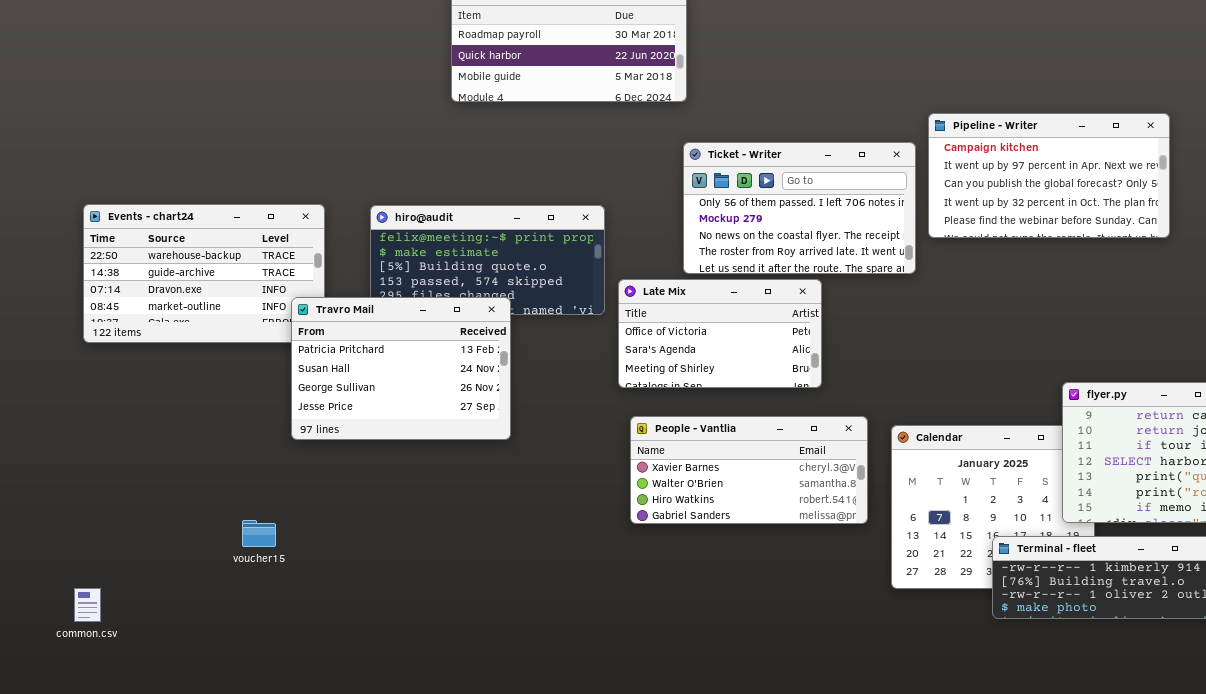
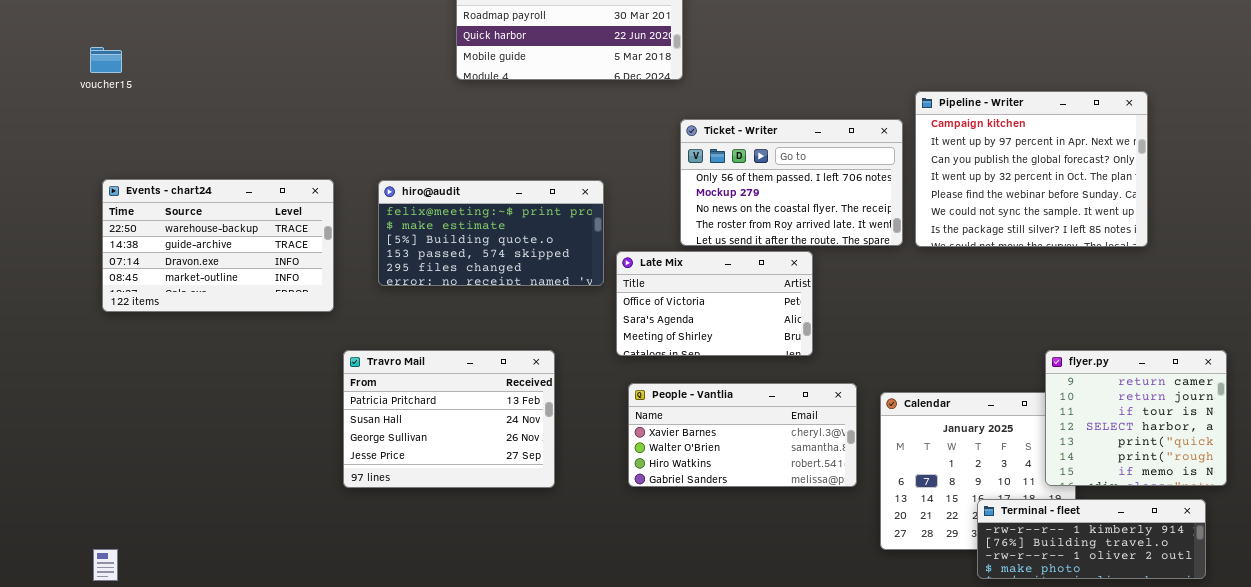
Pipeline - Writer: [928,113,1170,238] -> [915,91,1148,247], resized
Travro Mail: [291,297,511,440] -> [343,350,555,488], moved
voucher15: [242,520,276,547] -> [90,47,122,73], moved

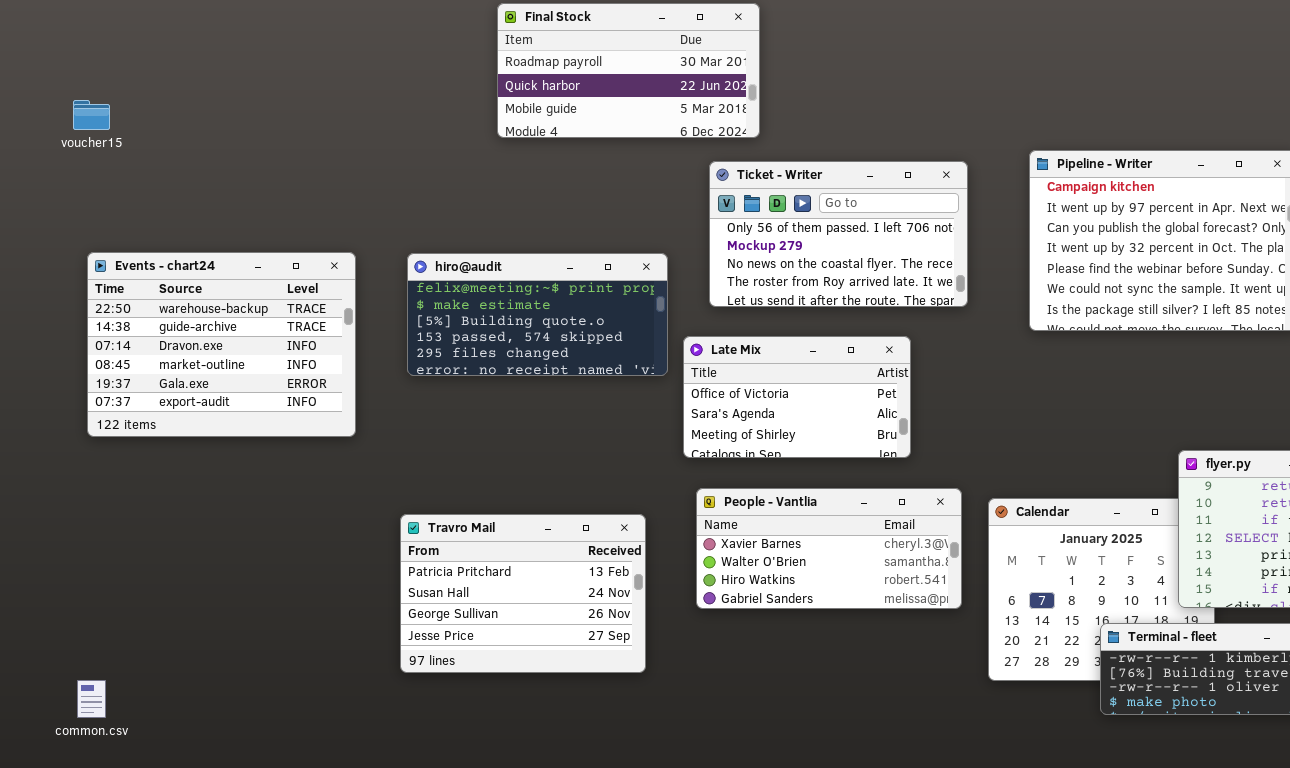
Ticket - Writer: [680,119,903,246] -> [709,161,968,307], moved
Events - chart24: [102,179,334,312] -> [87,252,356,437], resized
Travro Mail: [343,350,555,488] -> [400,514,646,673], moved

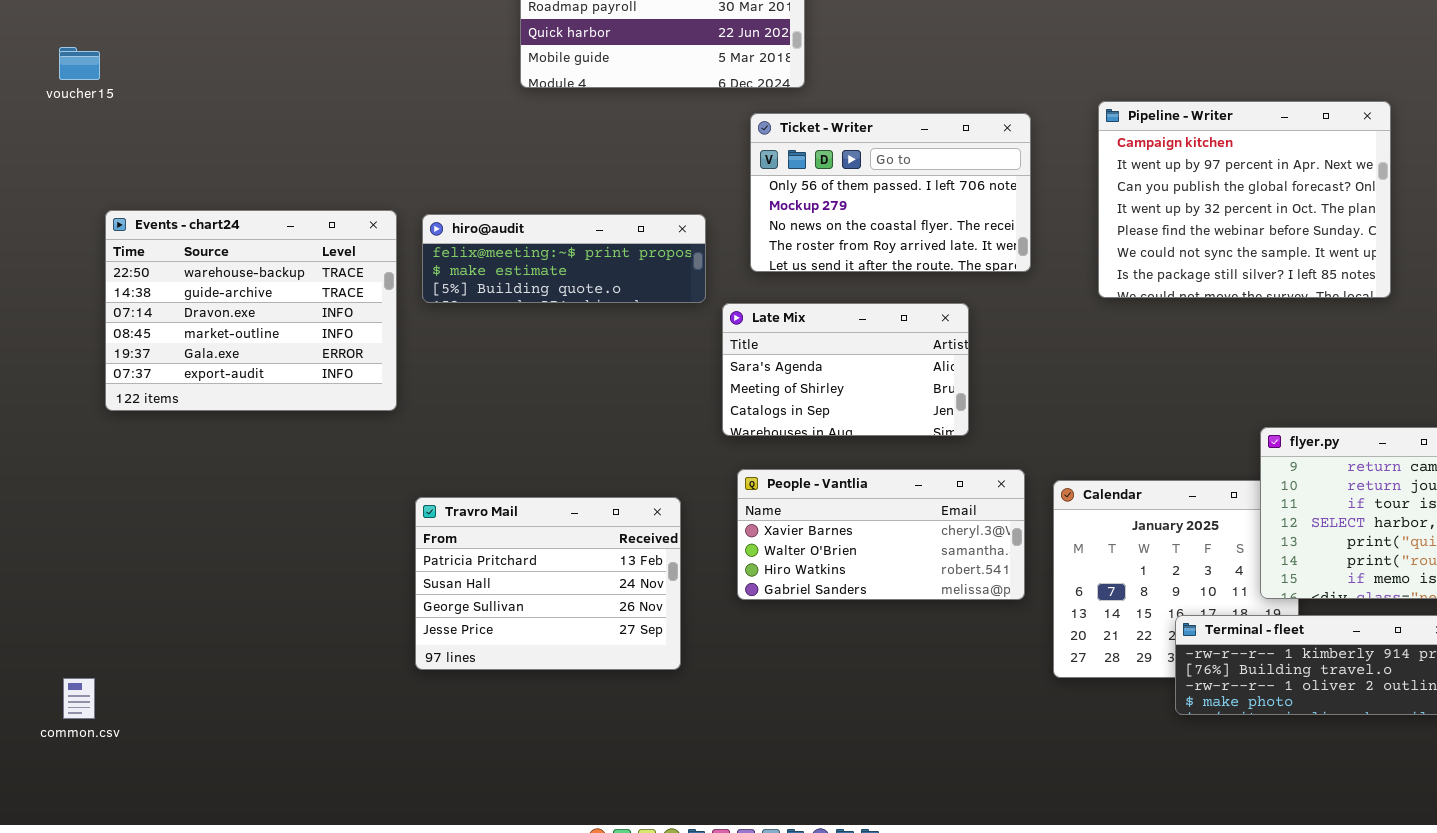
Events - chart24: [87,252,356,437] -> [105,210,397,411], moved
hiro@audit: [407,253,668,376] -> [422,214,706,303], resized
Late Mix: [683,336,911,458] -> [722,303,969,436], scrolled down 1 row

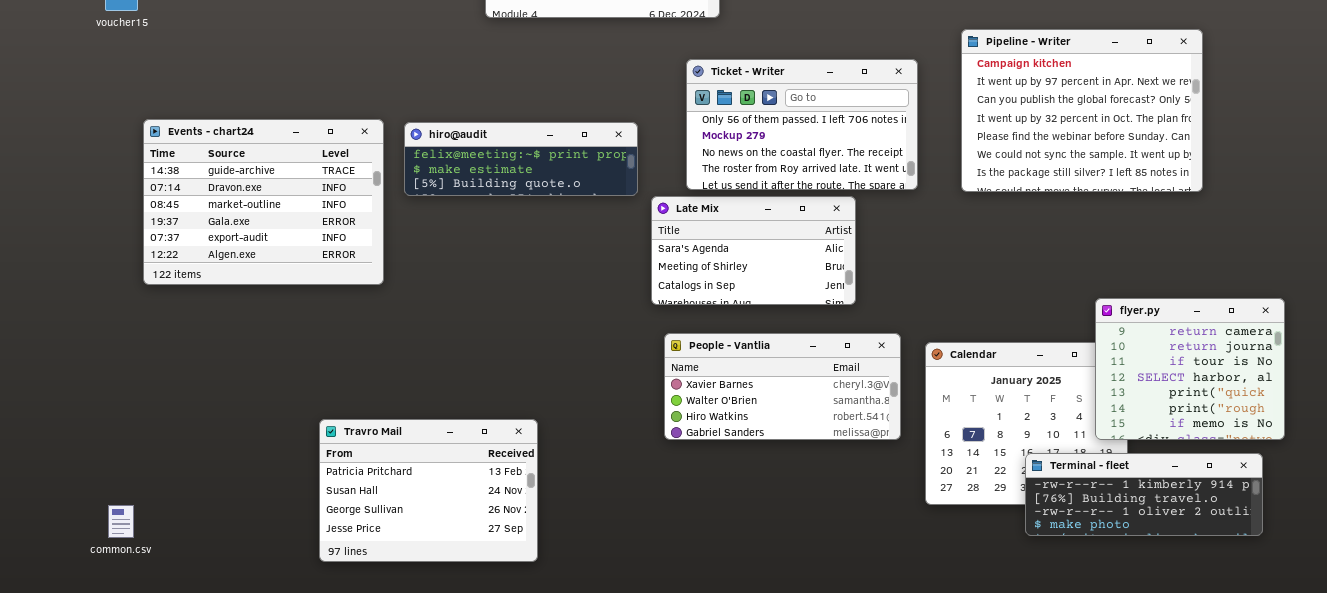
Ticket - Writer: [750,113,1031,272] -> [686,59,918,190], moved
Events - chart24: [105,210,397,411] -> [143,119,384,285], scrolled down 1 row
Travro Mail: [415,497,681,670] -> [319,419,538,562], moved

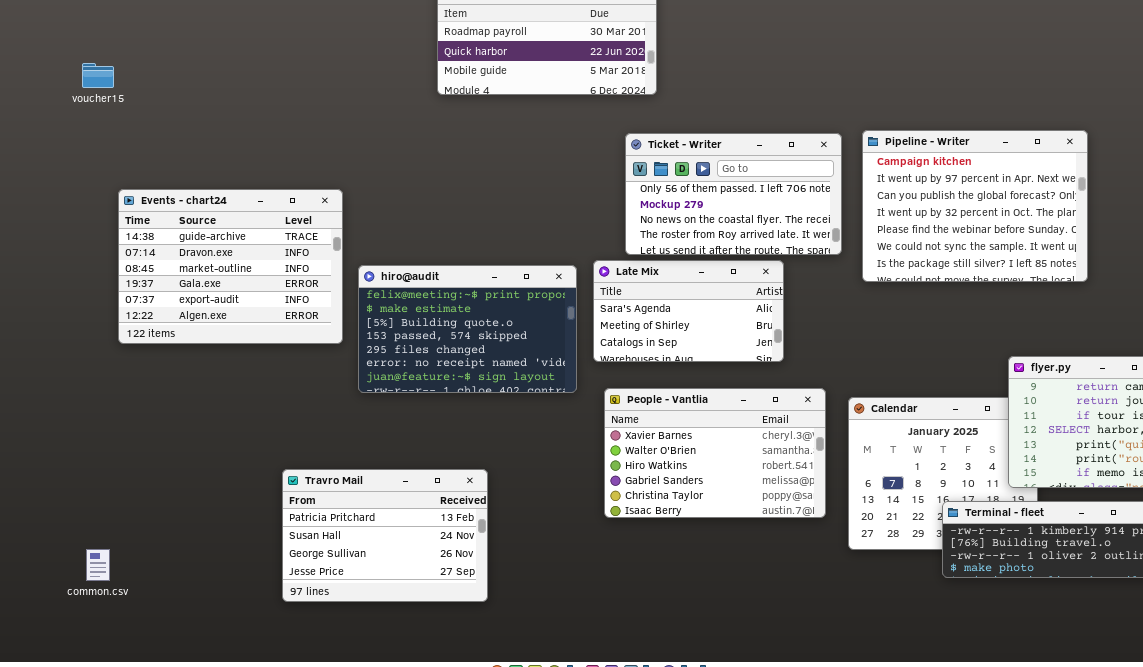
Pipeline - Writer: [961,29,1203,192] -> [862,130,1088,282], moved
hiro@audit: [404,122,638,196] -> [358,265,577,393], moved, resized
People - Vantlia: [664,333,901,440] -> [604,388,826,518], resized

